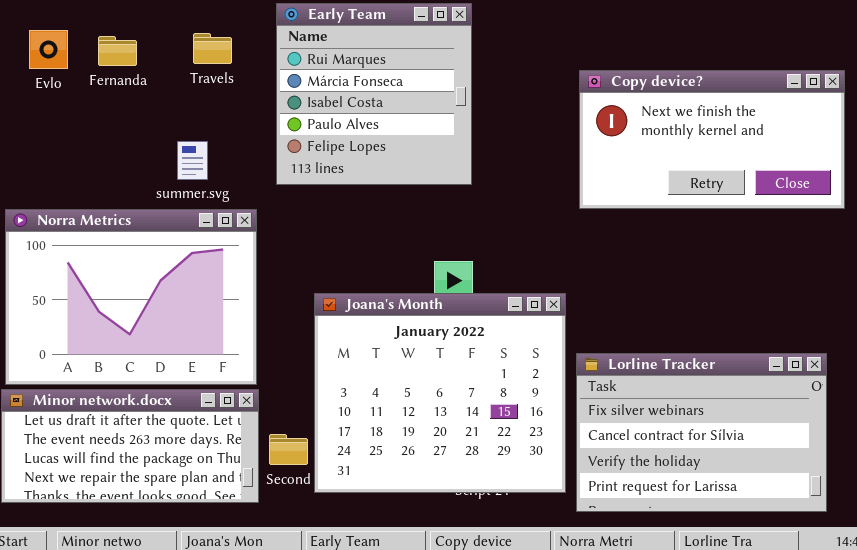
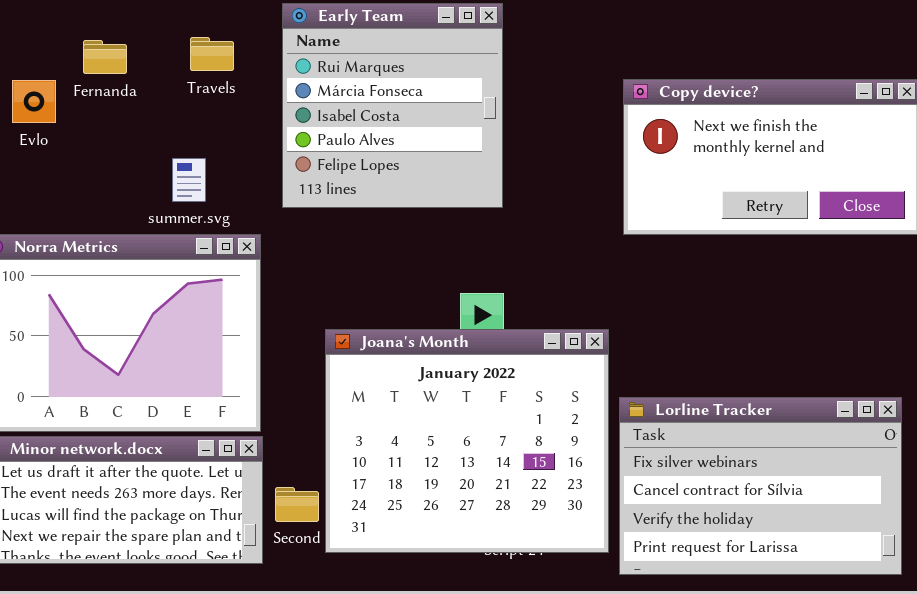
Evlo: [29,30,68,69] -> [12,80,56,123], moved

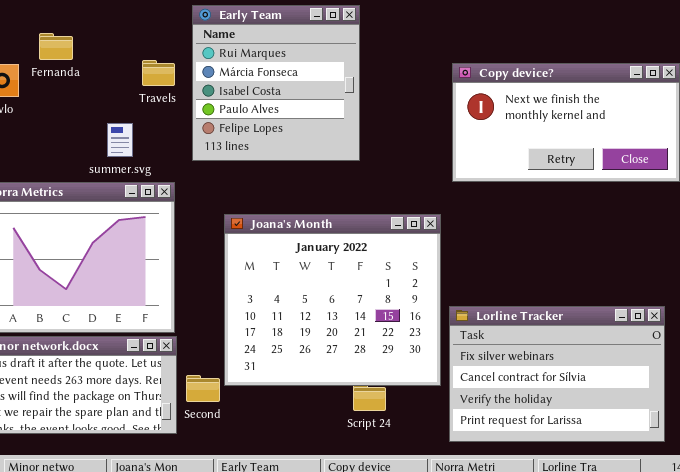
Travels: [190,37,234,71] -> [142,60,175,86], moved
Joana's Month: [325,329,609,553] -> [224,214,441,386], moved

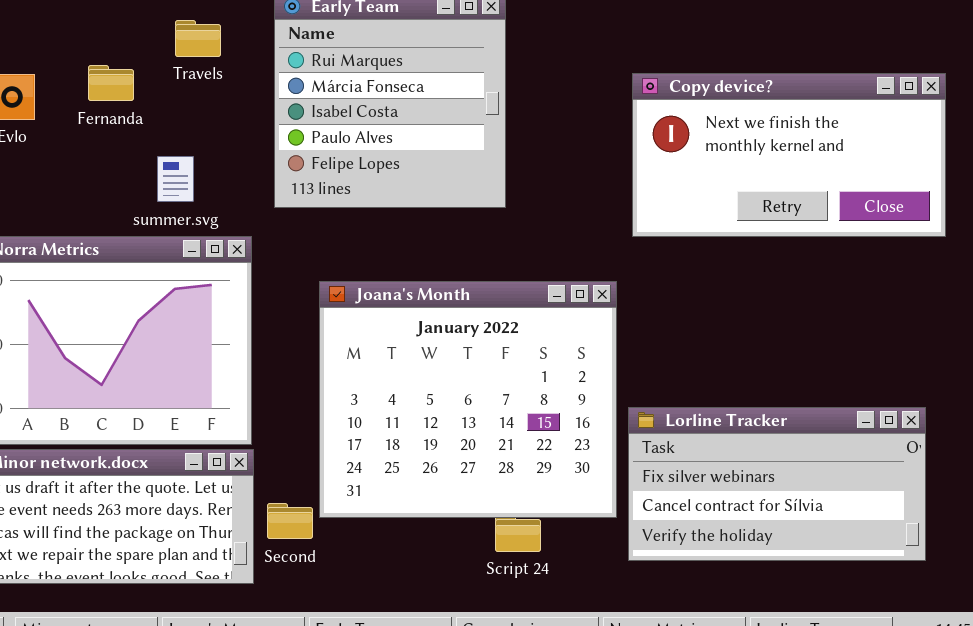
Fernanda: [39,33,73,60] -> [88,65,134,101], moved
Travels: [142,60,175,86] -> [175,20,221,57], moved
Lorline Tracker: [449,306,665,442] -> [628,407,926,561], resized

